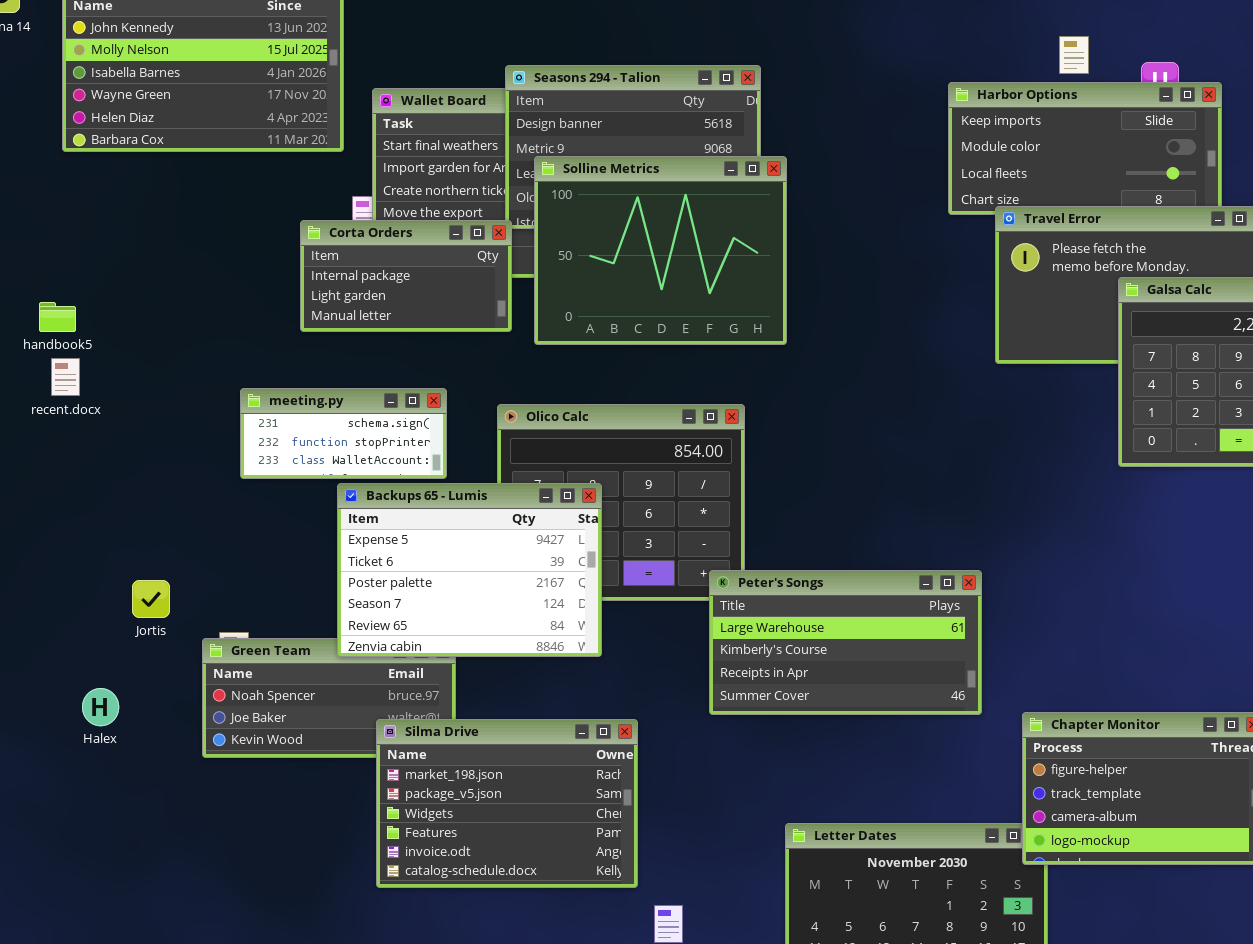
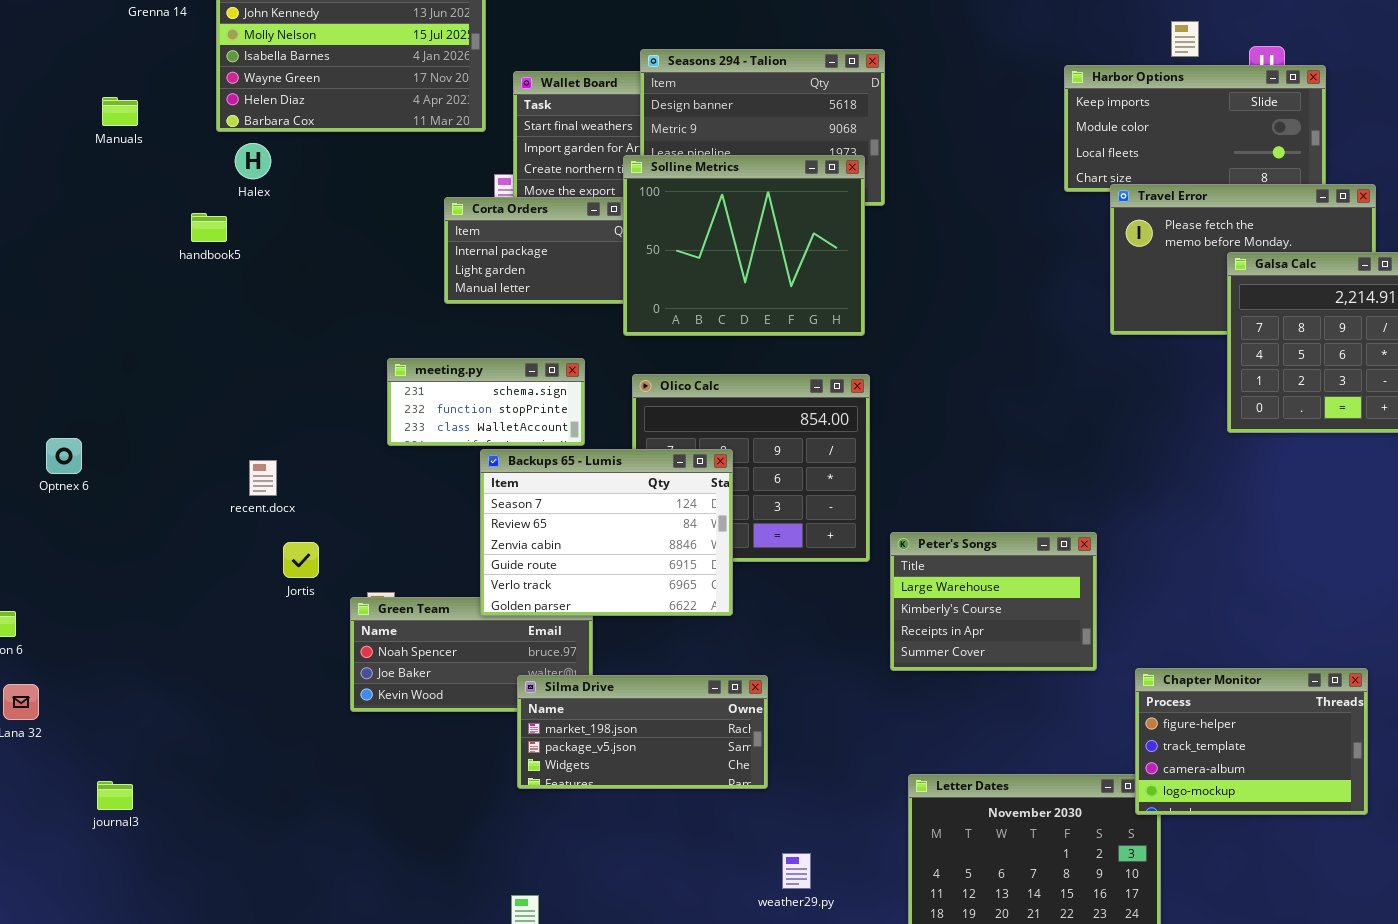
Solline Metrics: [534,156,787,345] -> [623,155,865,336], moved
handbook5: [39,302,76,332] -> [191,213,227,242], moved
recent.docx: [51,358,80,396] -> [249,460,277,496], moved
Backups 65 - Lumis: [337,483,602,657] -> [480,449,733,616], scrolled down 3 rows
Peter's Songs: [709,570,982,715] -> [890,532,1097,671], resized
Halex: [82,688,119,726] -> [235,143,271,179], moved
Silma Drive: [376,719,638,888] -> [517,675,768,789], resized

